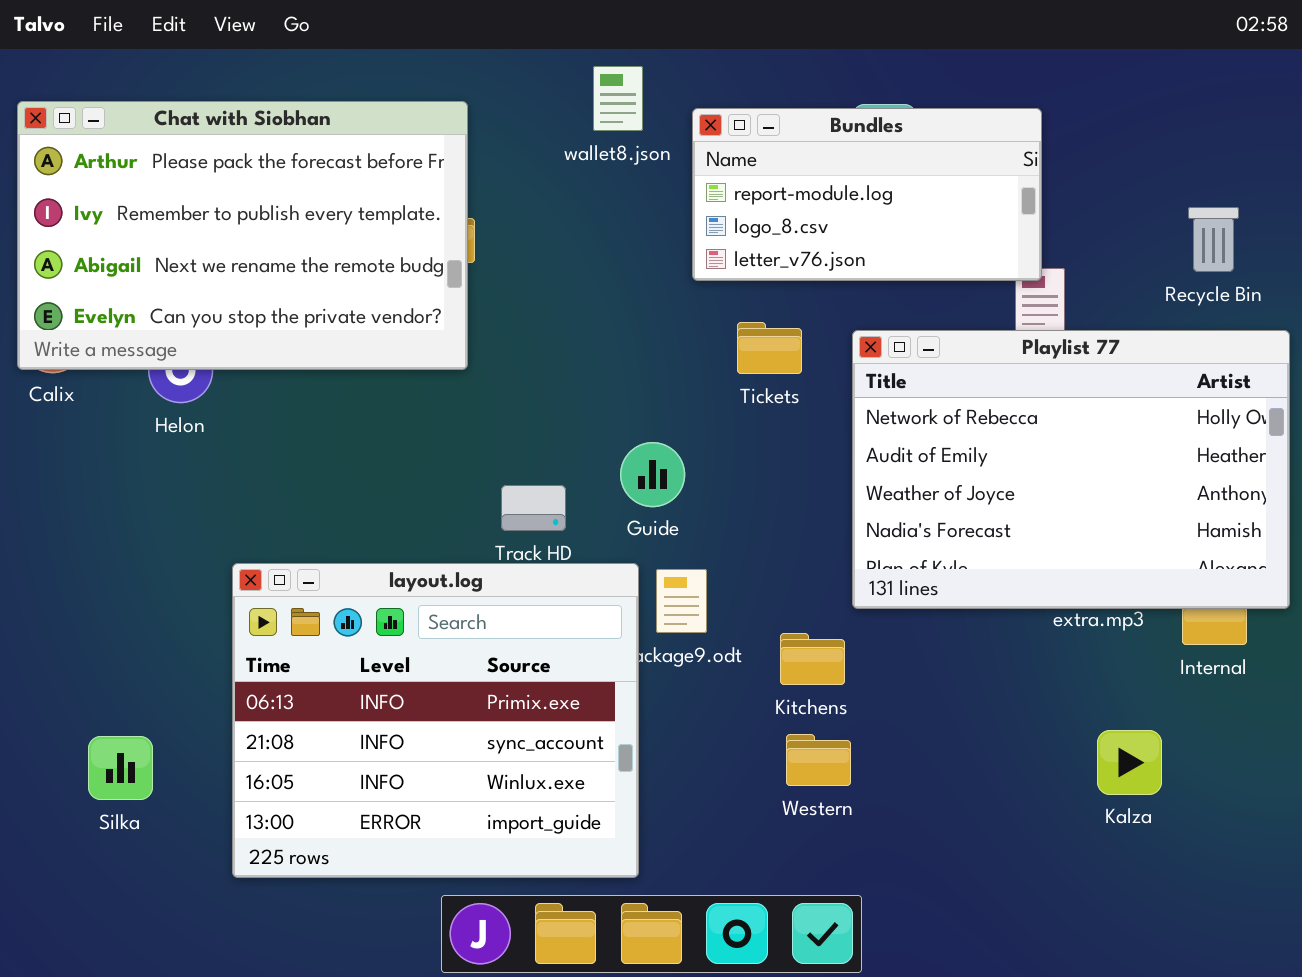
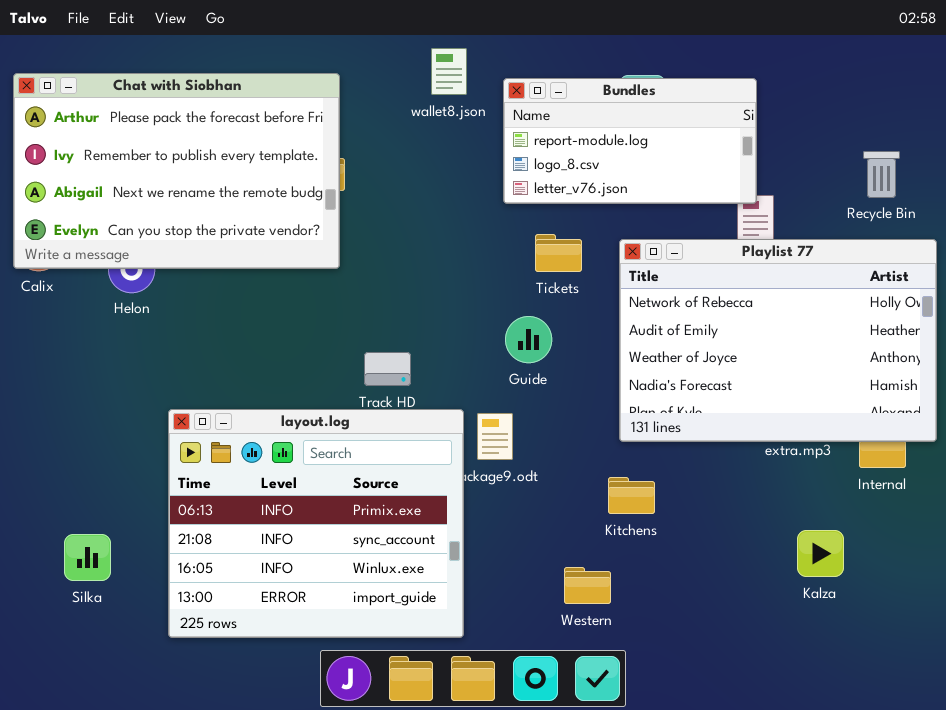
Guide: [620,442,685,507] -> [505,316,552,363], moved
Kitchens: [780,633,845,685] -> [608,477,655,514], moved
Western: [786,734,851,786] -> [564,567,611,604], moved

